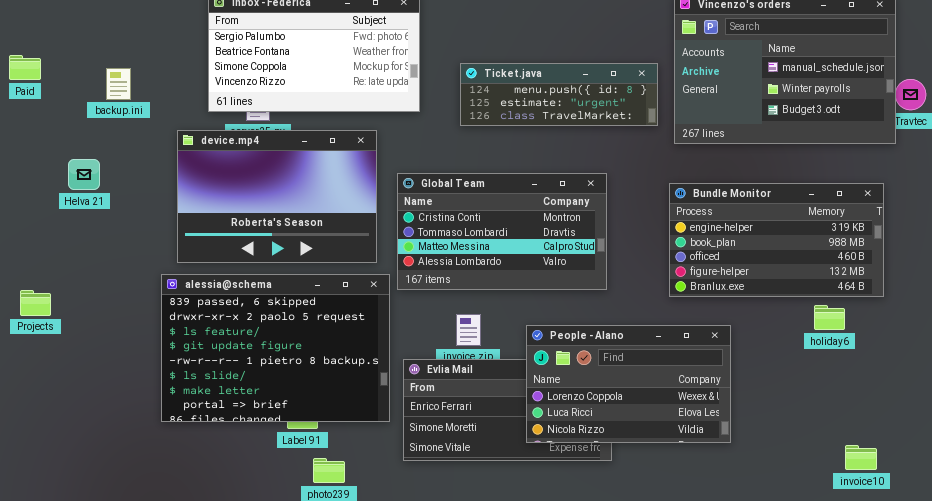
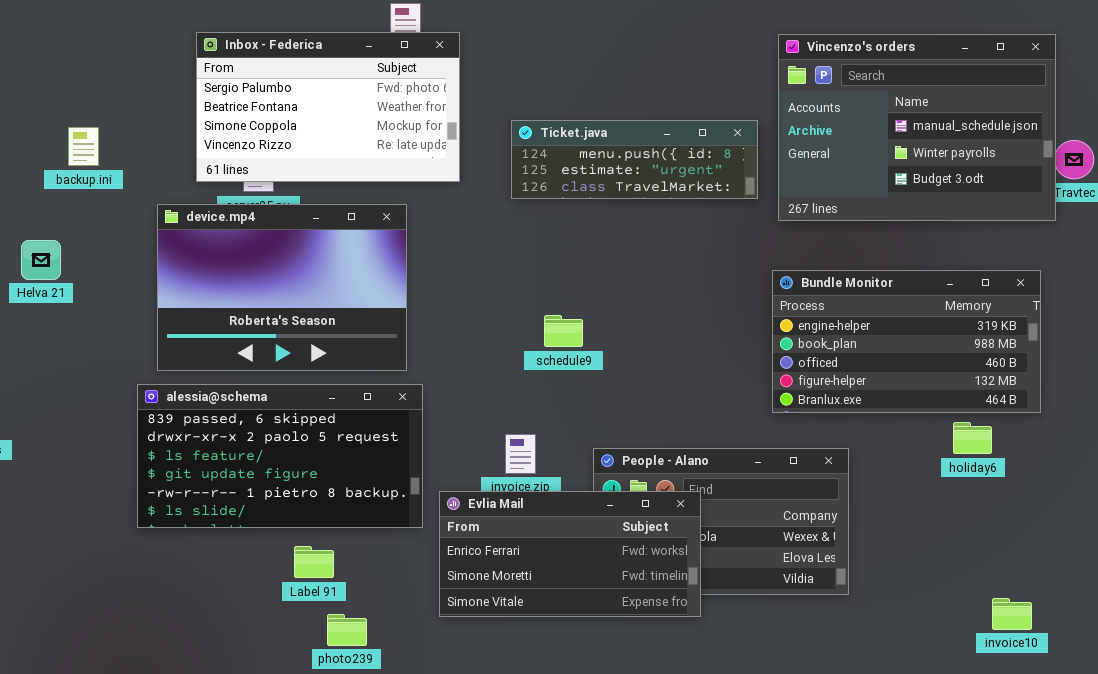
Global Team: [397,173,607,290] -> none, closed
alessia@schema: [161,274,390,422] -> [137,384,423,528], resized
Evlia Mail: [403,359,612,461] -> [439,491,701,617], raised

